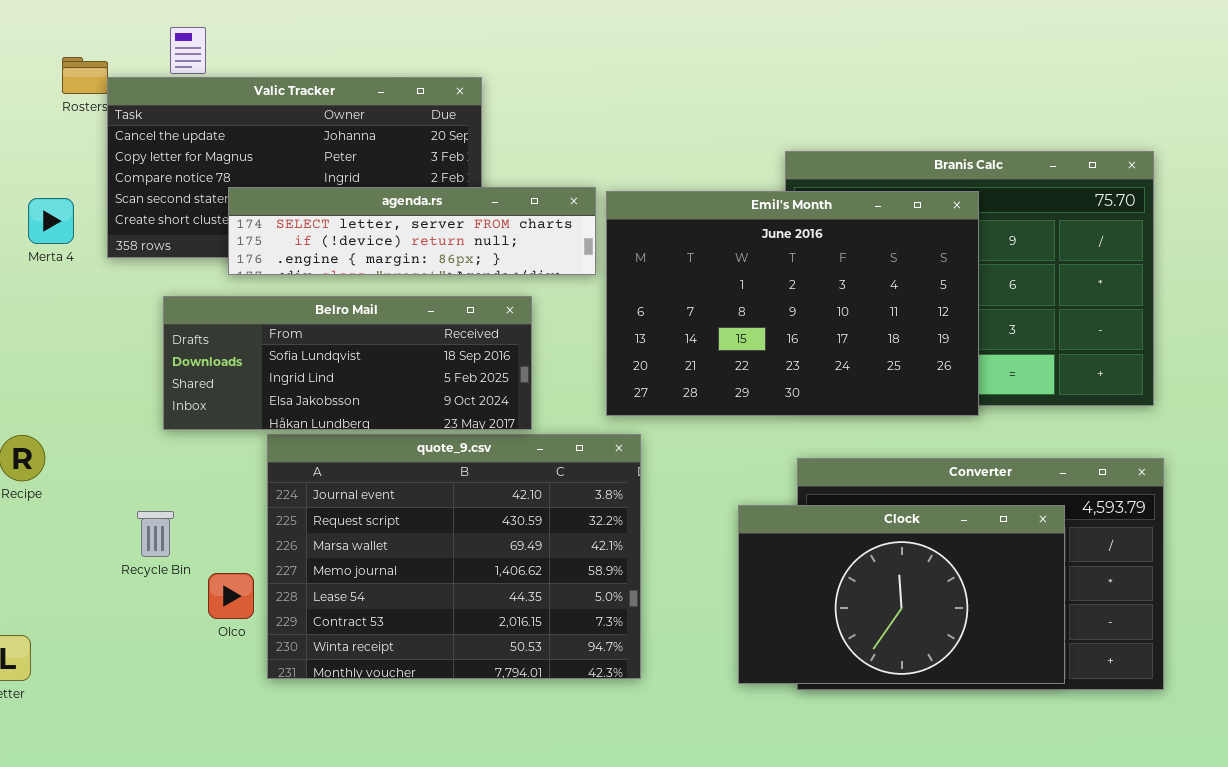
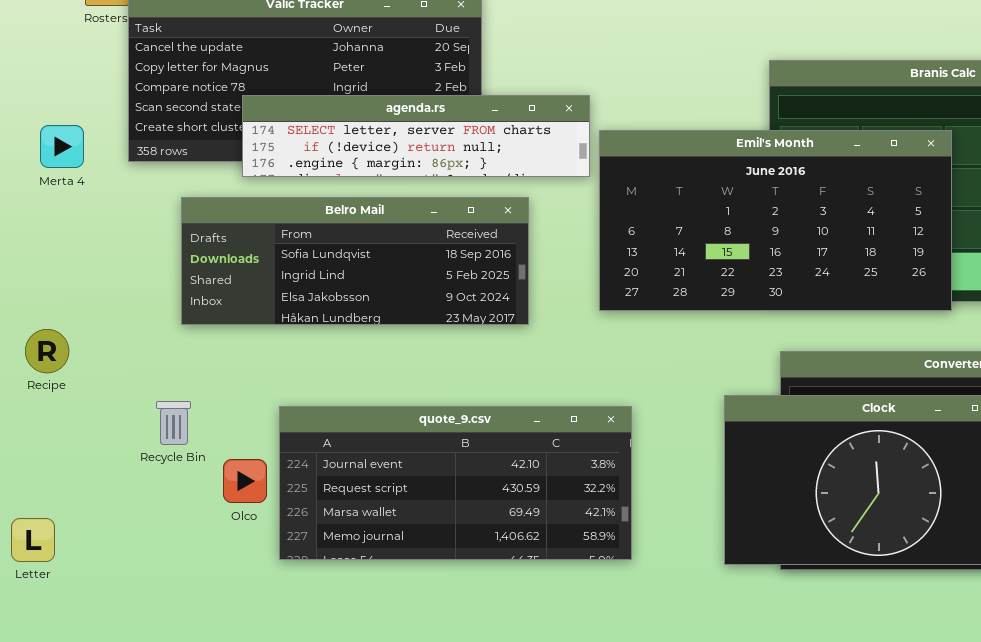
Emil's Month: [606,191,979,416] -> [599,130,952,311], resized
Merta 4: [28,198,74,244] -> [40,125,84,168], moved
quote_9.csv: [267,434,641,679] -> [279,406,632,560], resized

